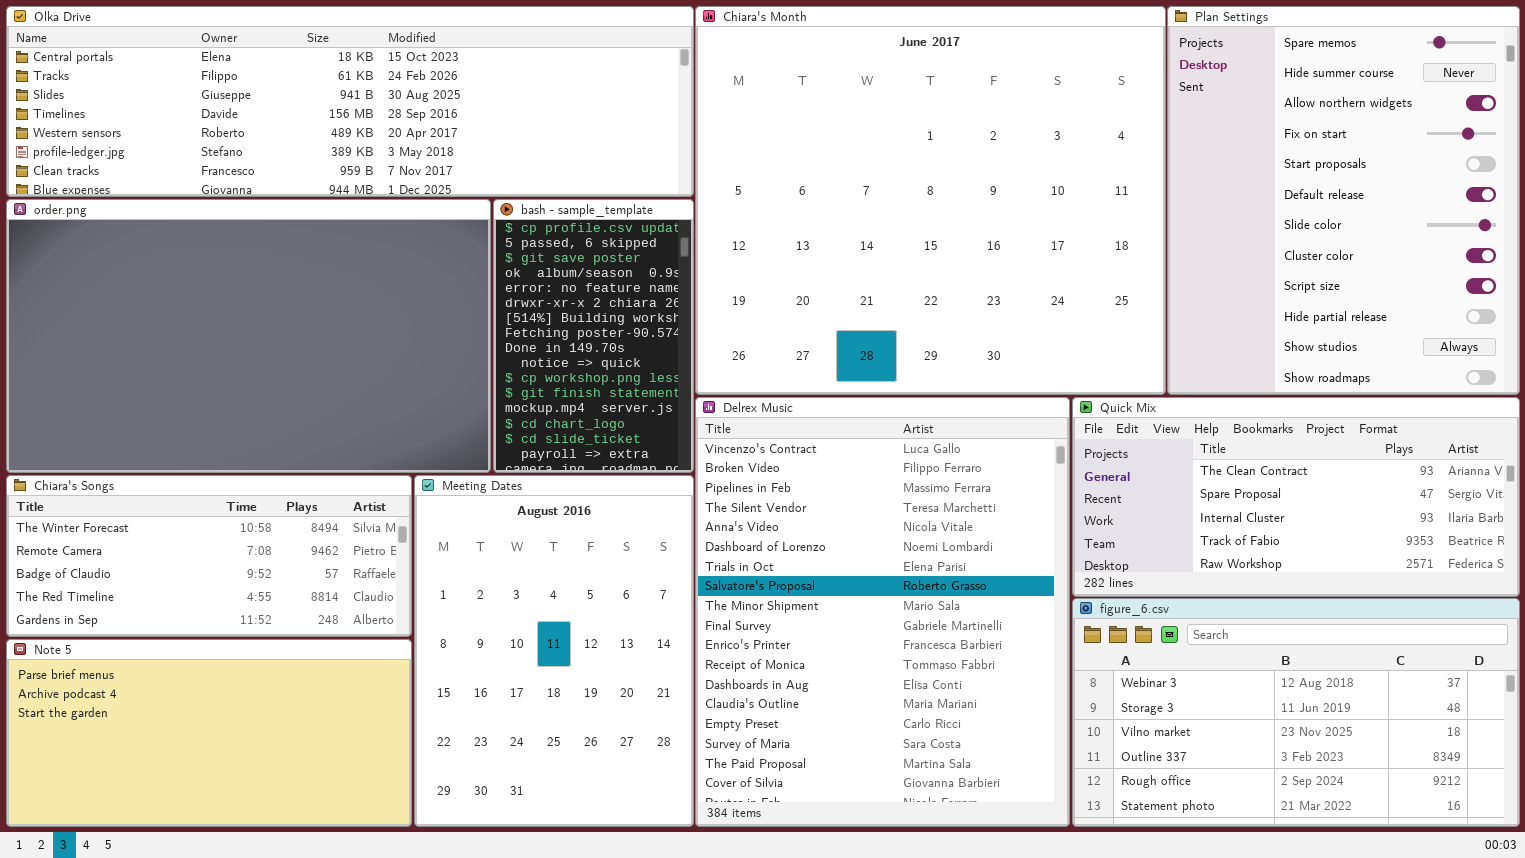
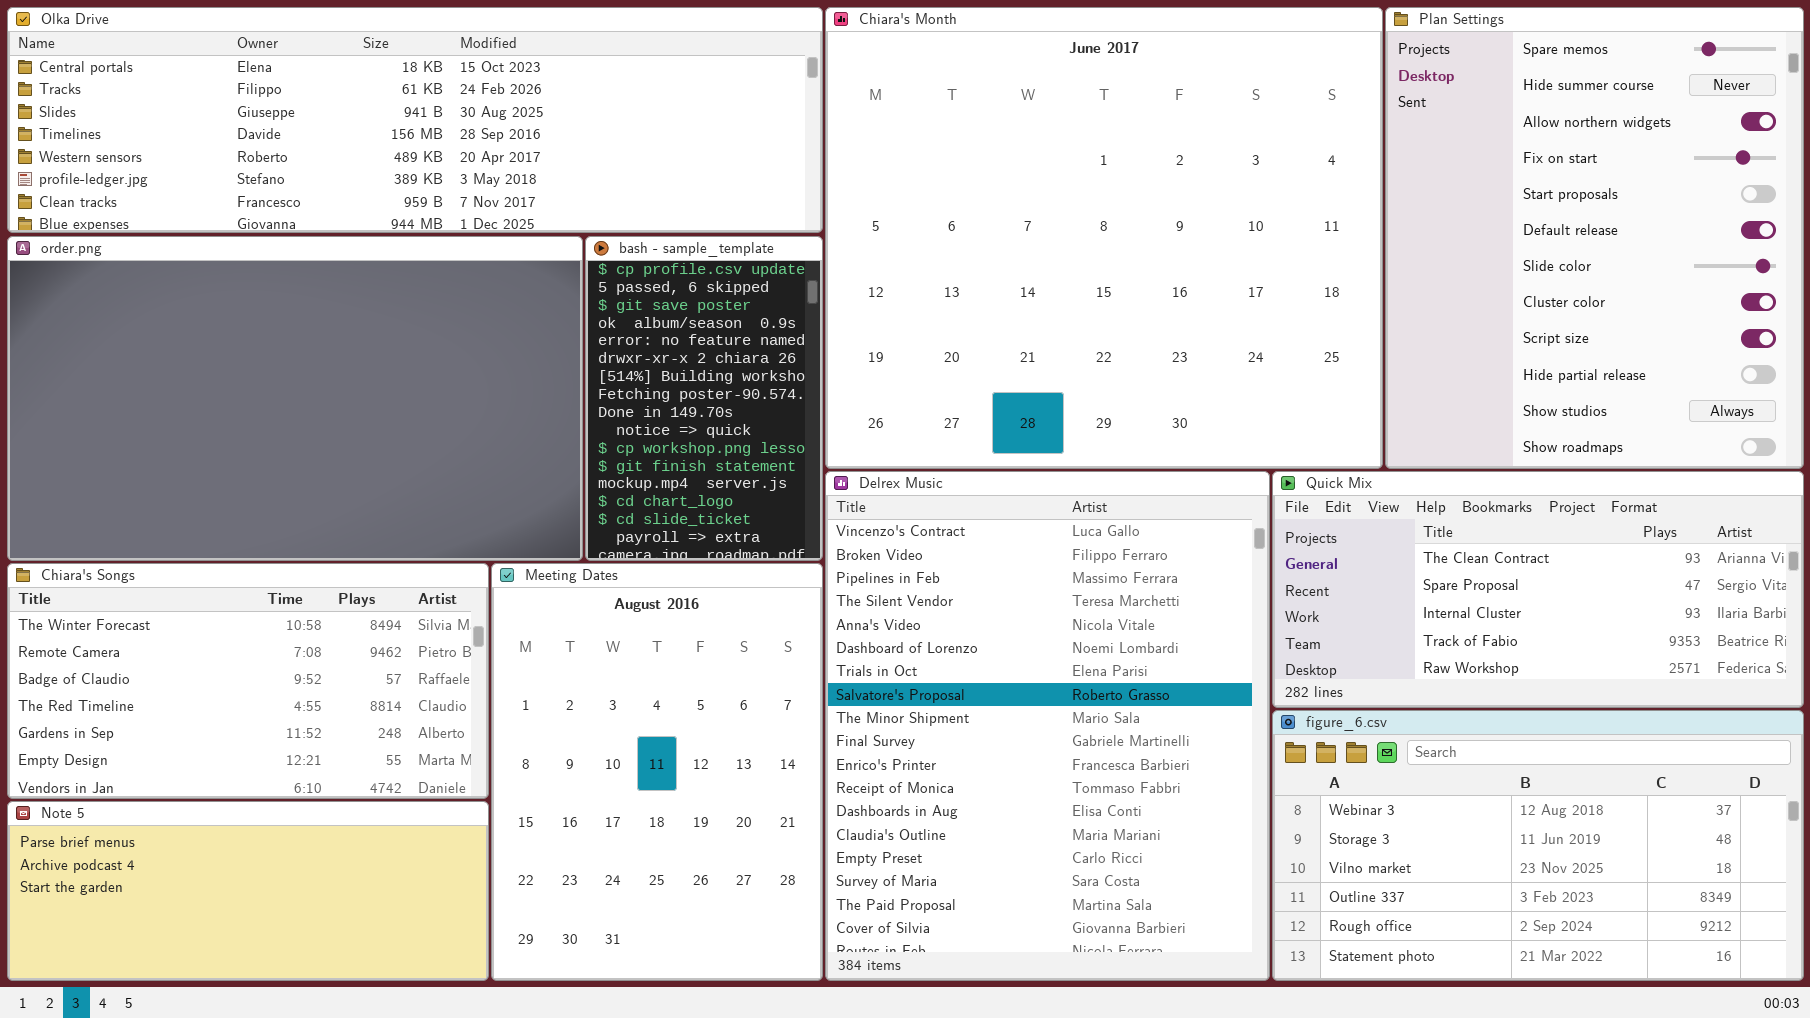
Chiara's Songs: [6,475,412,637] -> [7,563,489,799], resized
Note 5: [6,639,412,827] -> [7,801,489,981], resized

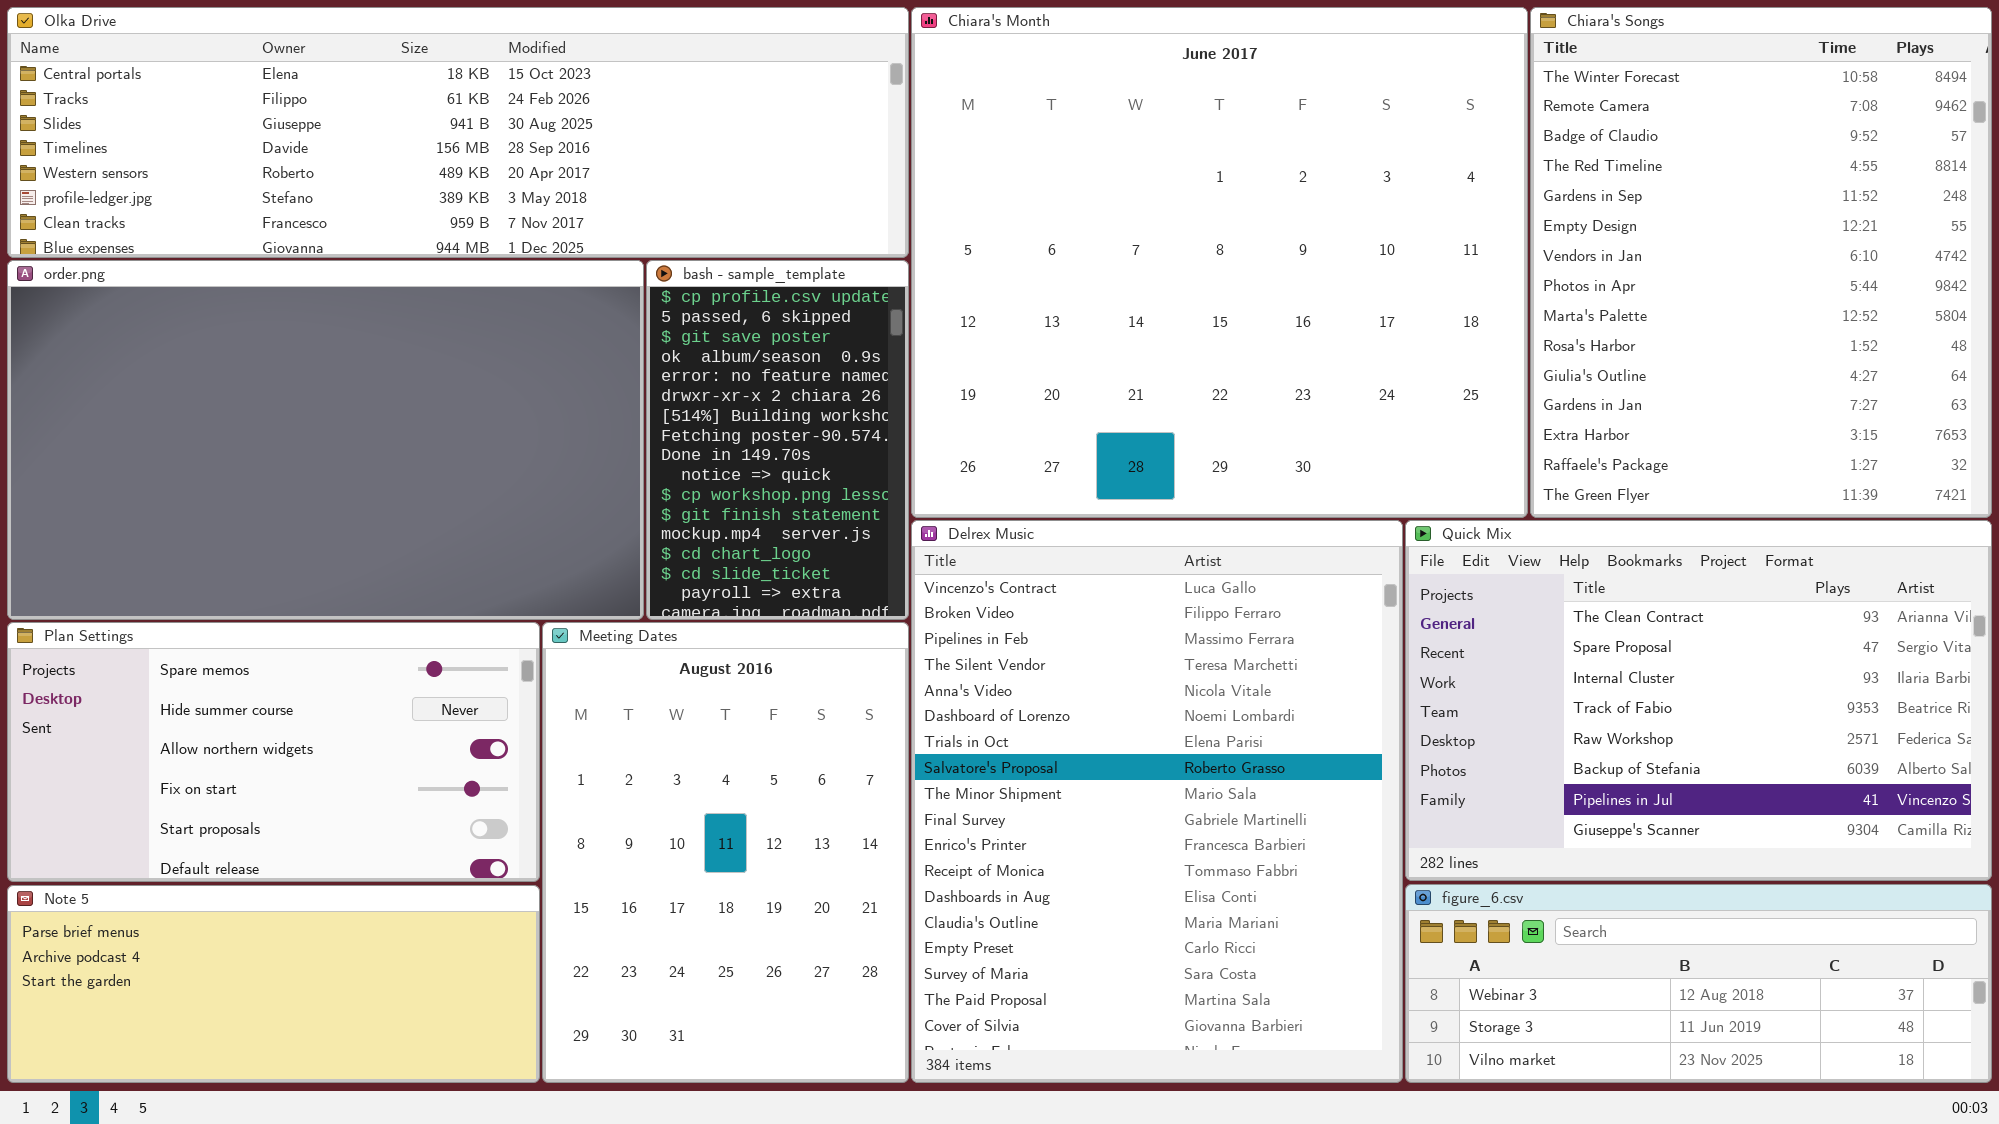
Plan Settings: [1385,7,1804,469] -> [7,622,540,882], moved, resized
Quick Mix: [1272,471,1804,708] -> [1405,520,1992,881], resized
Chiara's Songs: [7,563,489,799] -> [1530,7,1992,518], moved, resized
figure_6.csv: [1272,710,1804,981] -> [1405,884,1992,1083], resized

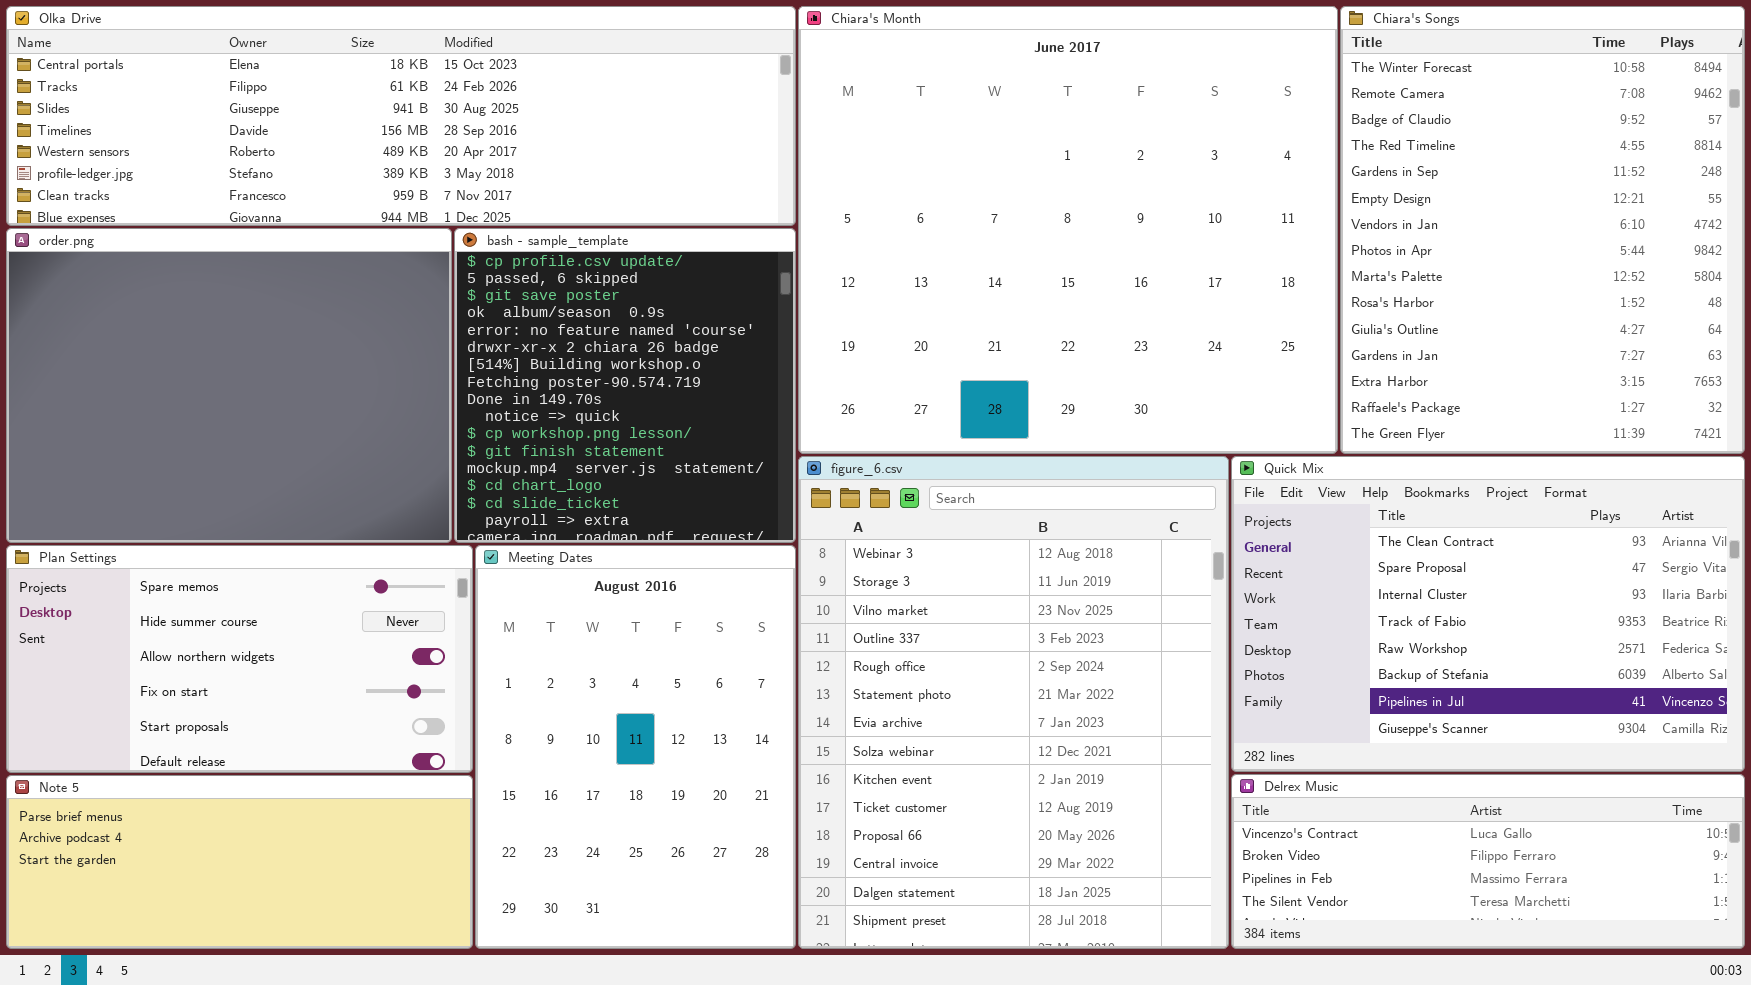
order.png: [7,260,644,620] -> [6,228,452,543], resized
bash - sample_template: [646,260,909,620] -> [454,228,796,543], resized
Delrex Music: [911,520,1403,1083] -> [1231,774,1745,949], moved, resized
figure_6.csv: [1405,884,1992,1083] -> [798,456,1229,949], moved, resized

